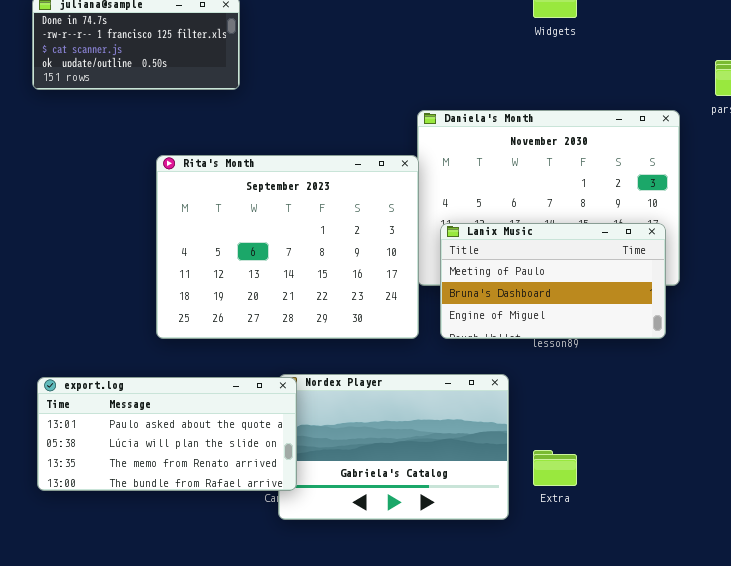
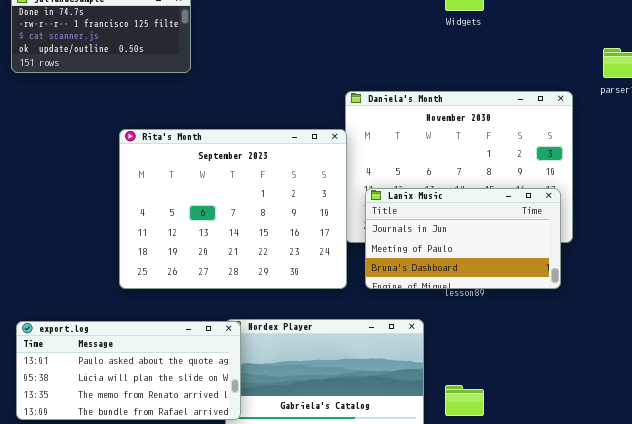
Lanix Music: [440,223,666,339] -> [365,188,561,289], scrolled up 1 row

